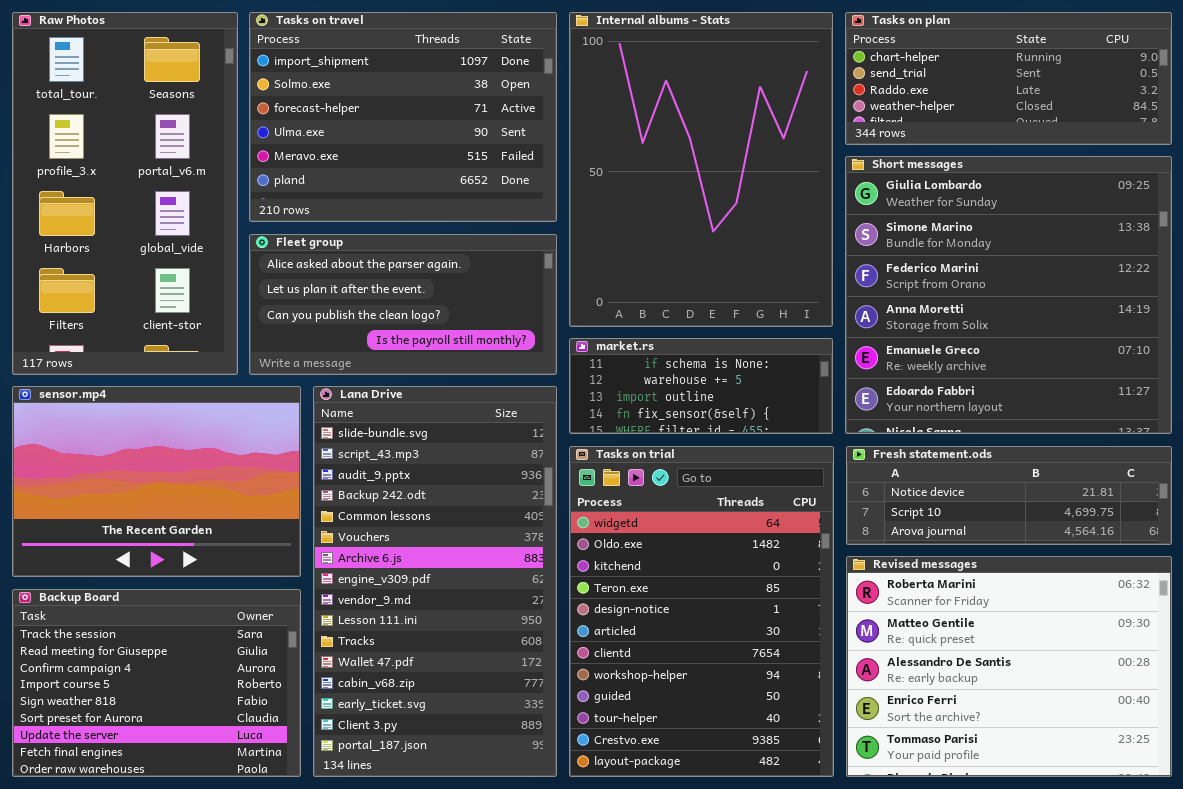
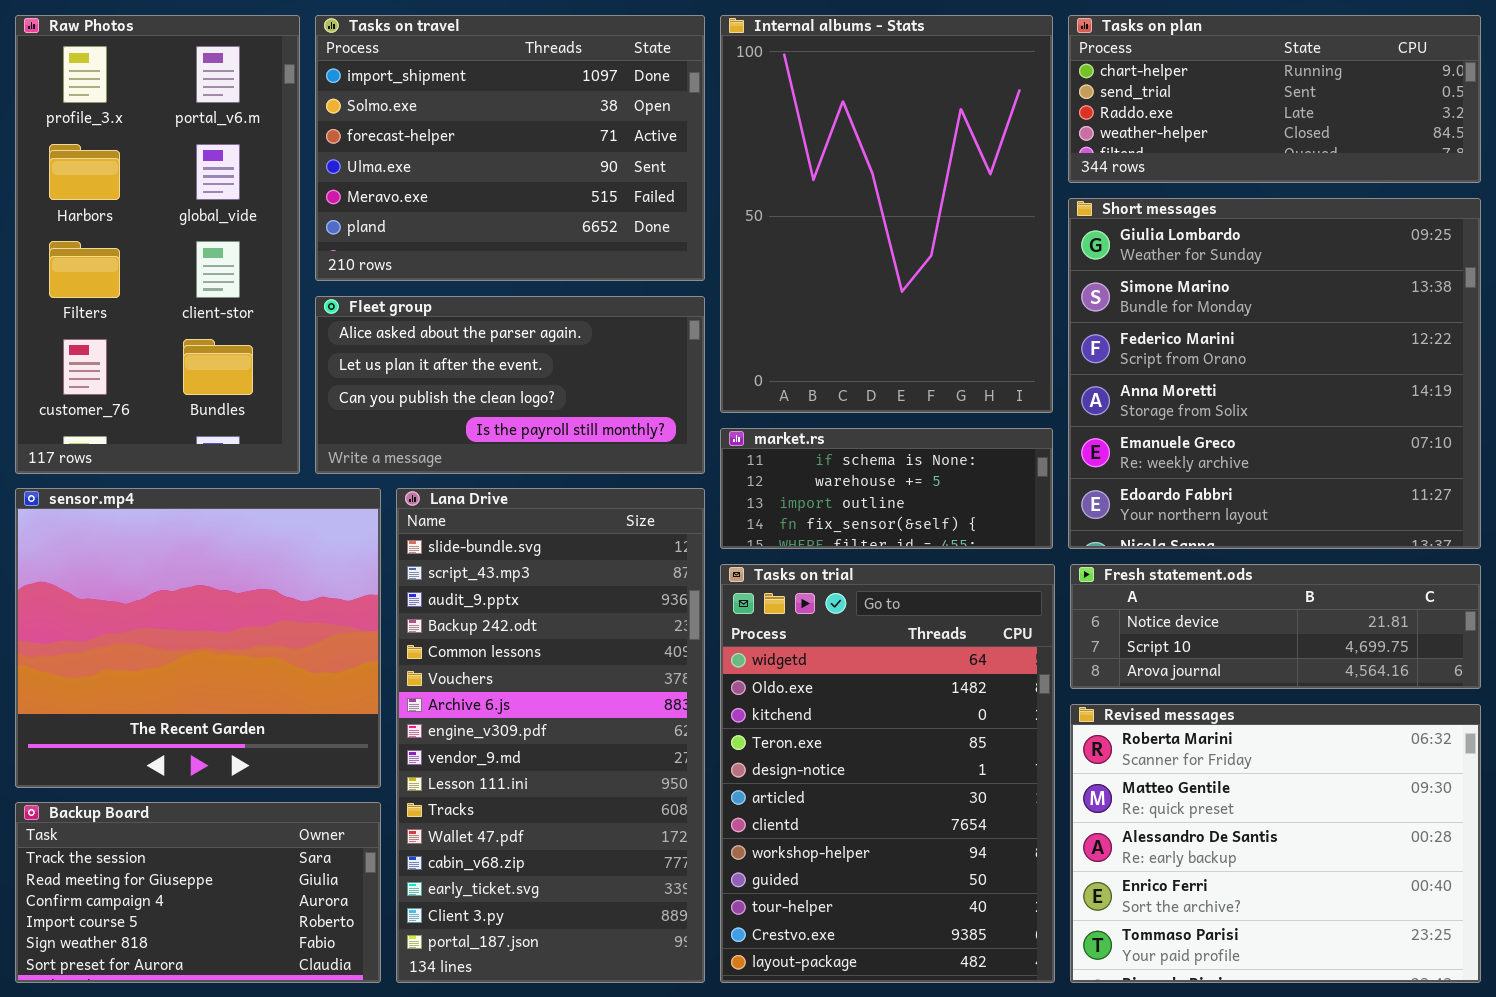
Raw Photos: [12,12,238,375] -> [15,15,300,474], scrolled down 1 row
sensor.mp4: [12,386,301,577] -> [15,488,381,788], resized
Backup Board: [12,589,301,777] -> [15,802,381,983], resized

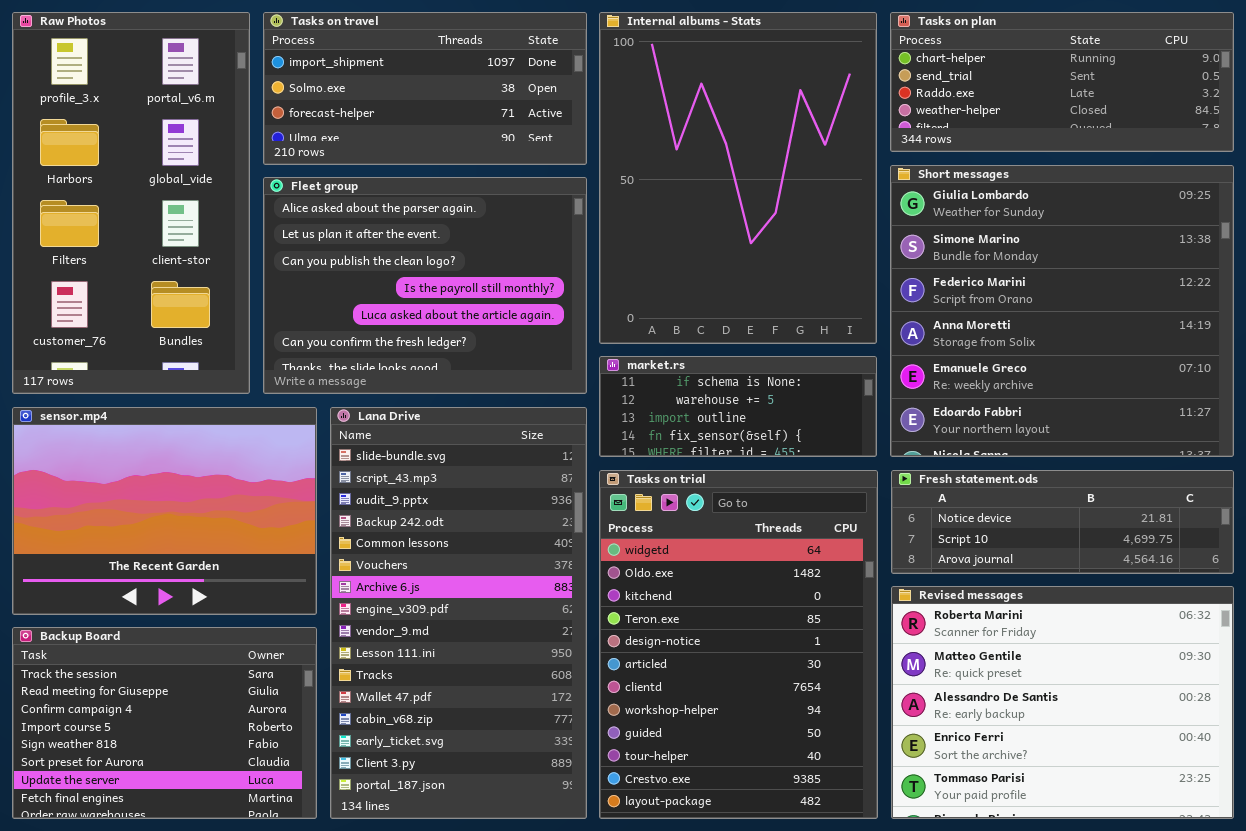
Tasks on travel: [315,15,705,281] -> [263,12,587,165], resized
Fleet group: [315,296,705,474] -> [263,177,587,394], resized
sensor.mp4: [15,488,381,788] -> [12,407,317,615], resized
Backup Board: [15,802,381,983] -> [12,627,317,819], resized

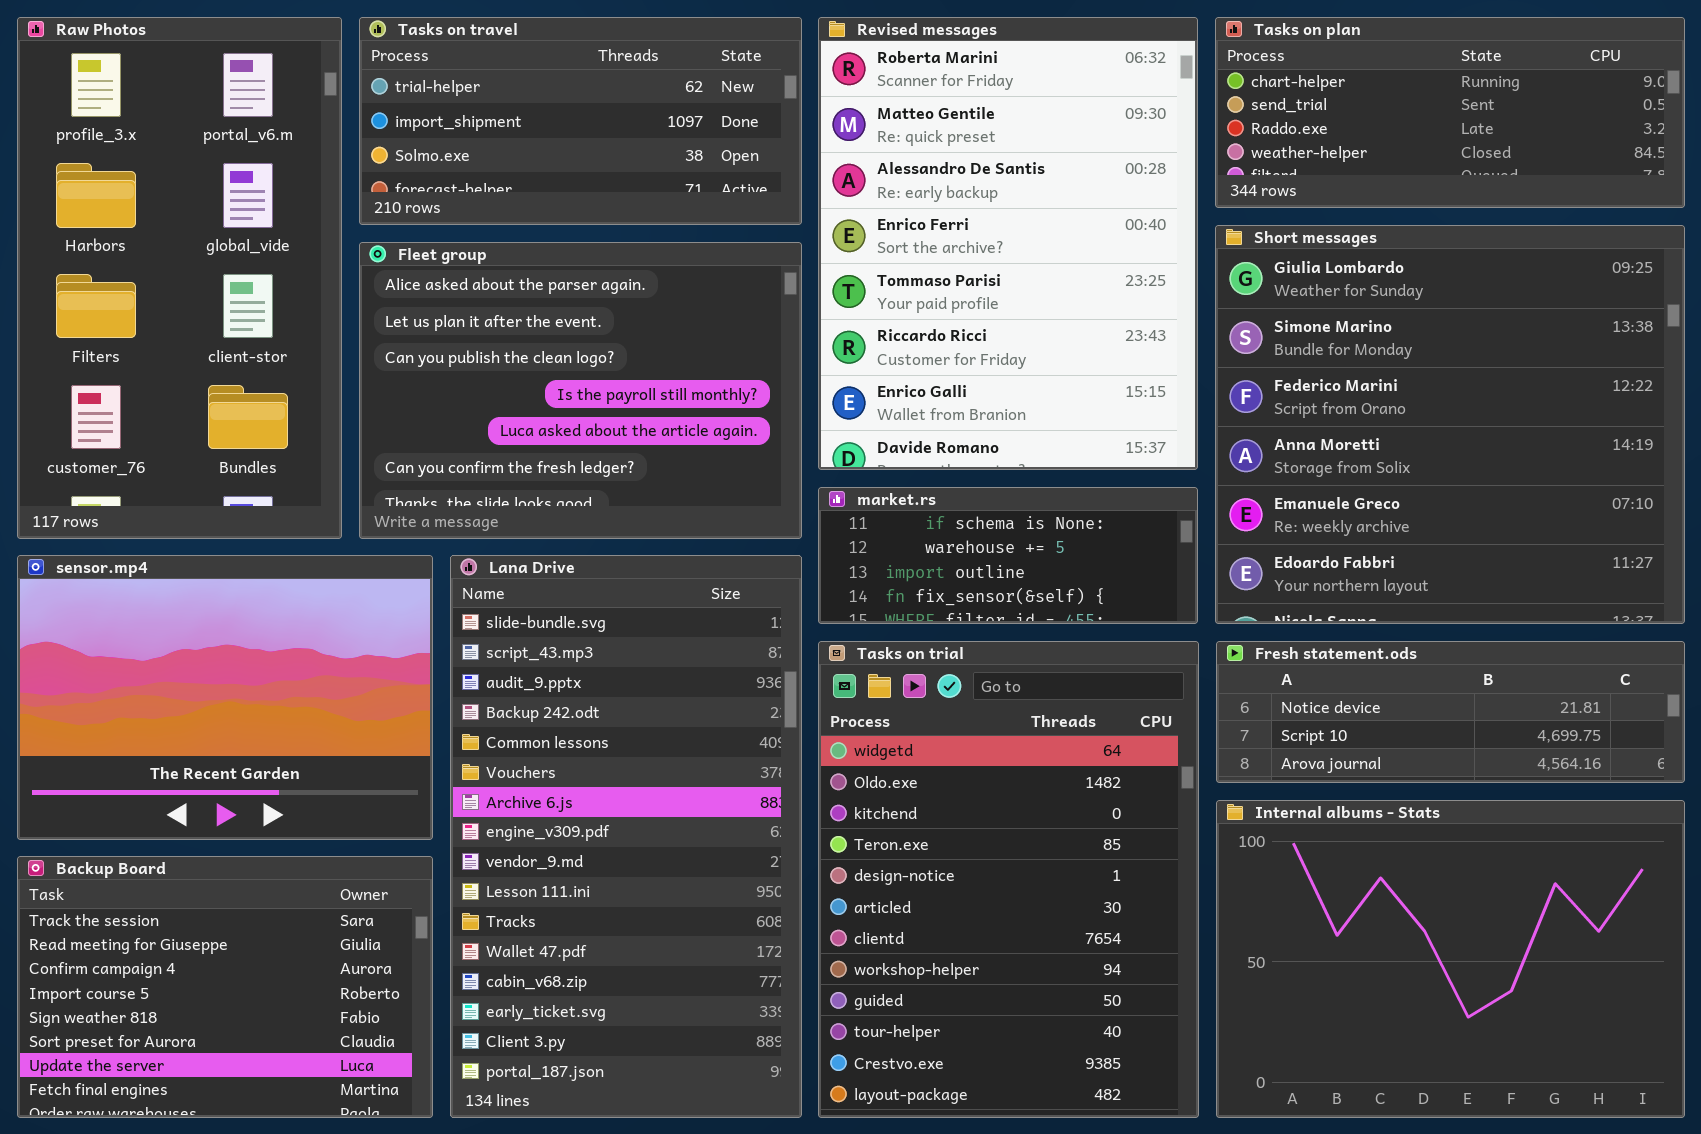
Tasks on travel: [263,12,587,165] -> [359,17,802,225], scrolled up 1 row
Internal albums - Stats: [599,12,877,344] -> [1216,800,1685,1118], moved, resized
Revised messages: [891,586,1234,819] -> [818,17,1198,470], moved, resized

